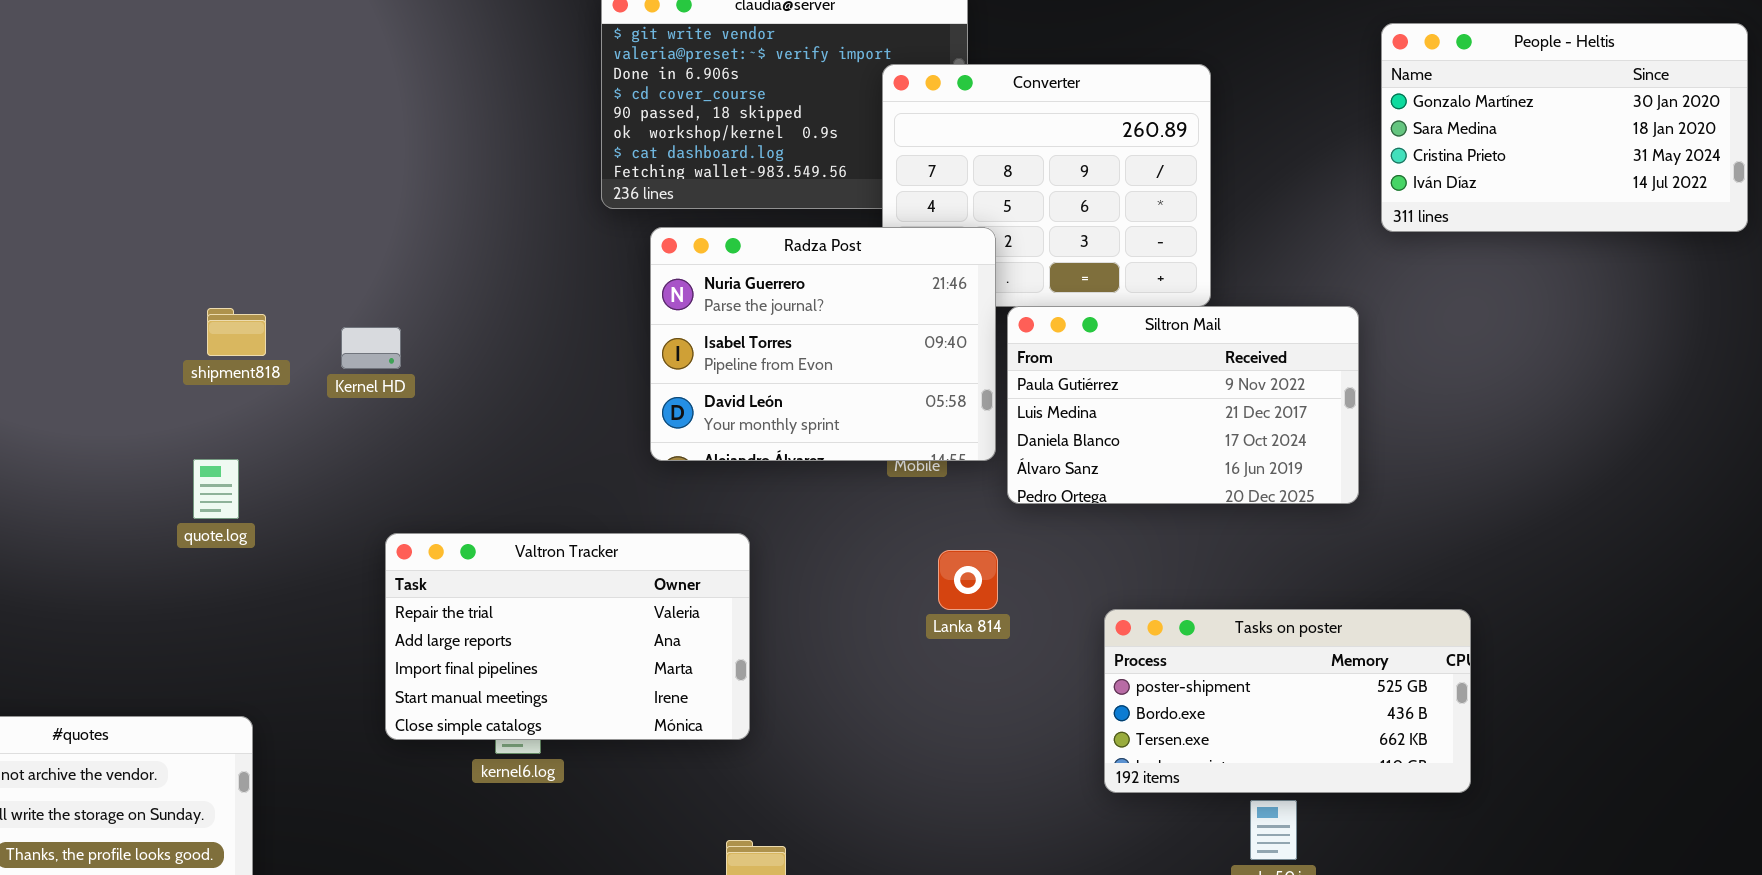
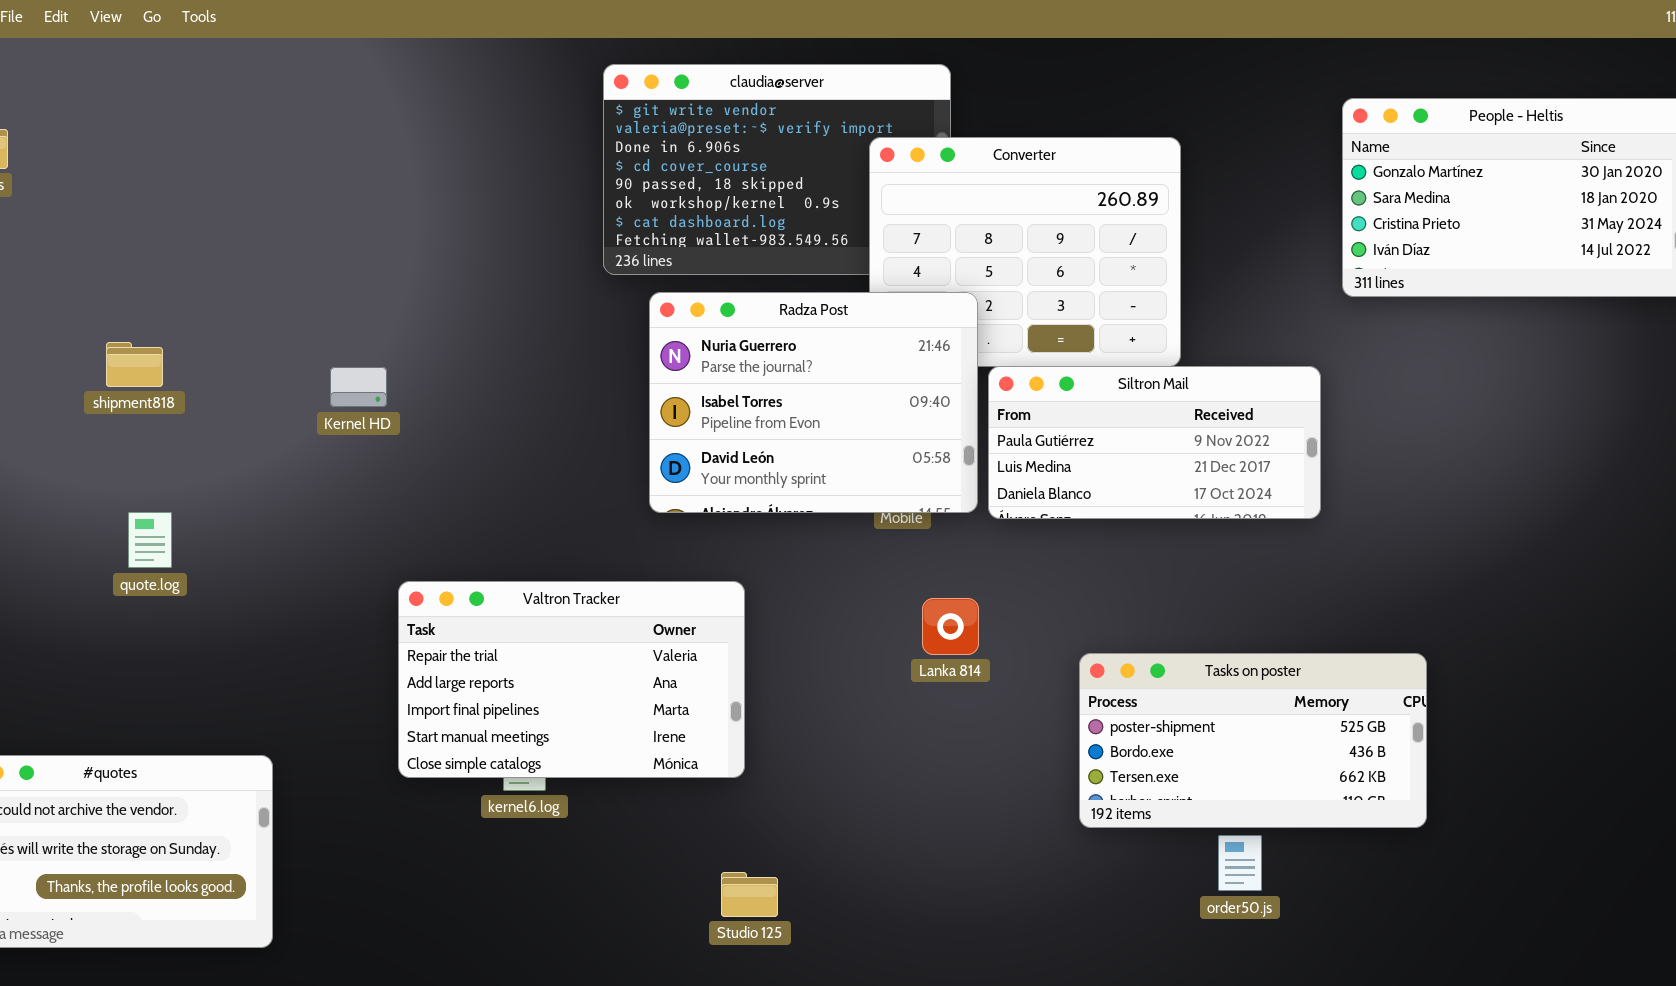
Siltron Mail: [1007,306,1359,504] -> [988,366,1321,519], resized
shipment818: [207,308,266,356] -> [106,342,163,387], moved
Kernel HD: [341,327,401,369] -> [330,367,387,407], moved
quote.log: [193,459,239,519] -> [128,512,172,568], moved

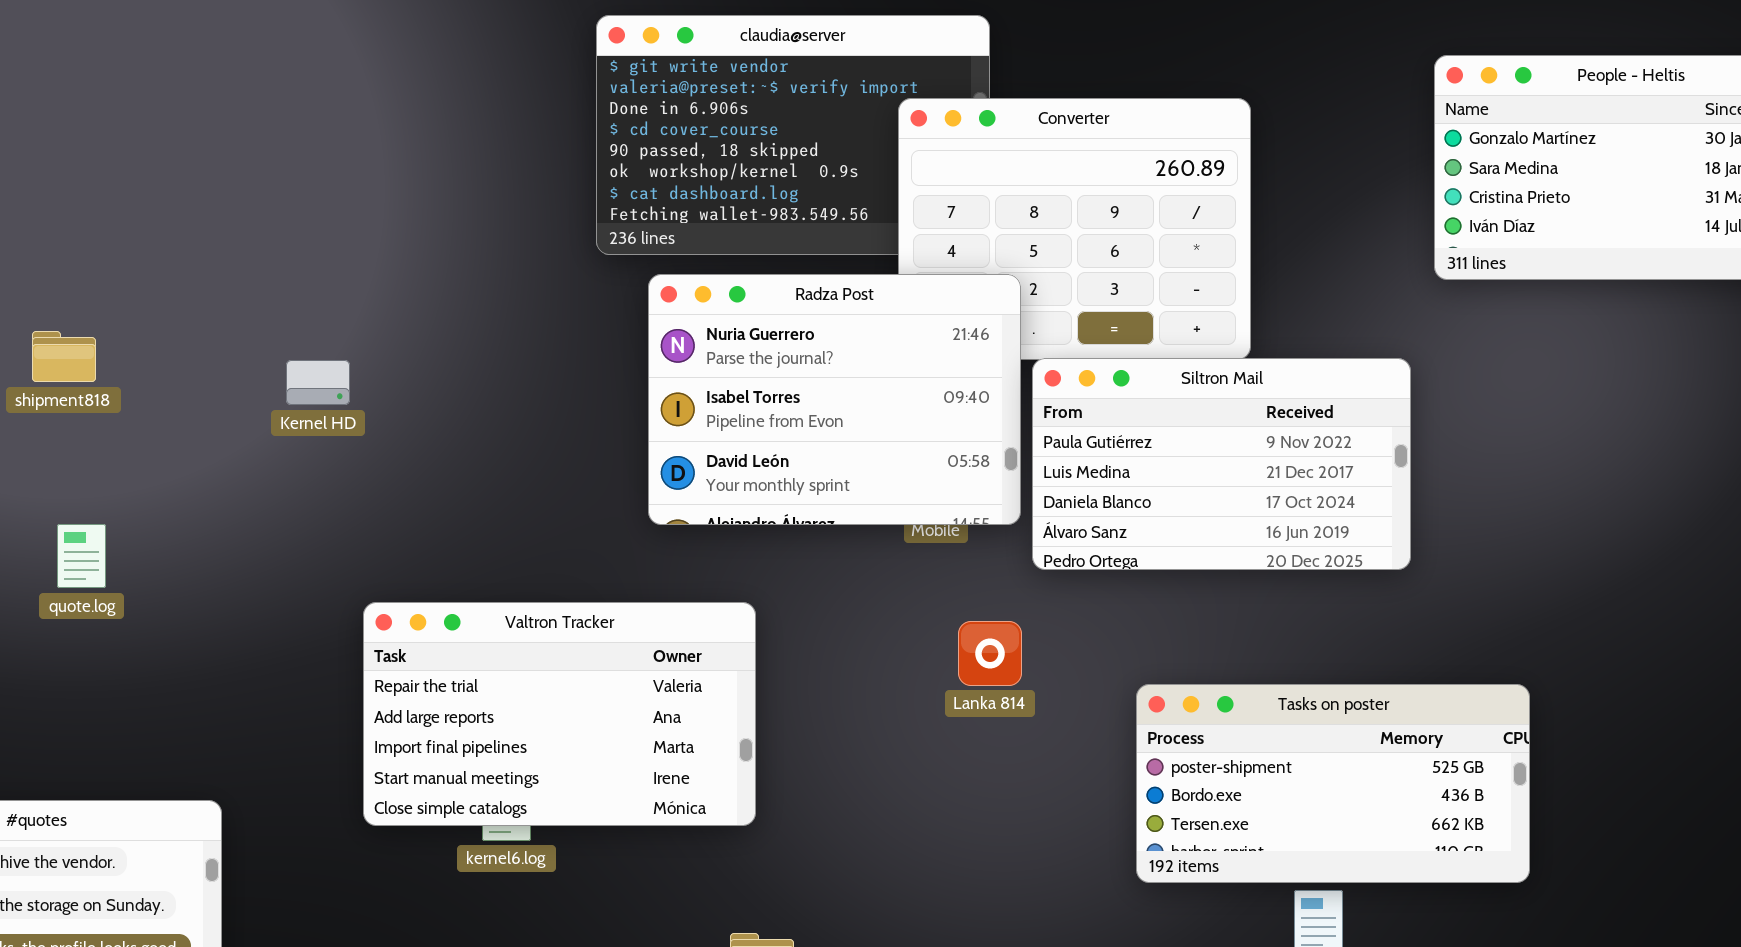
Siltron Mail: [988,366,1321,519] -> [1032,358,1411,570], resized

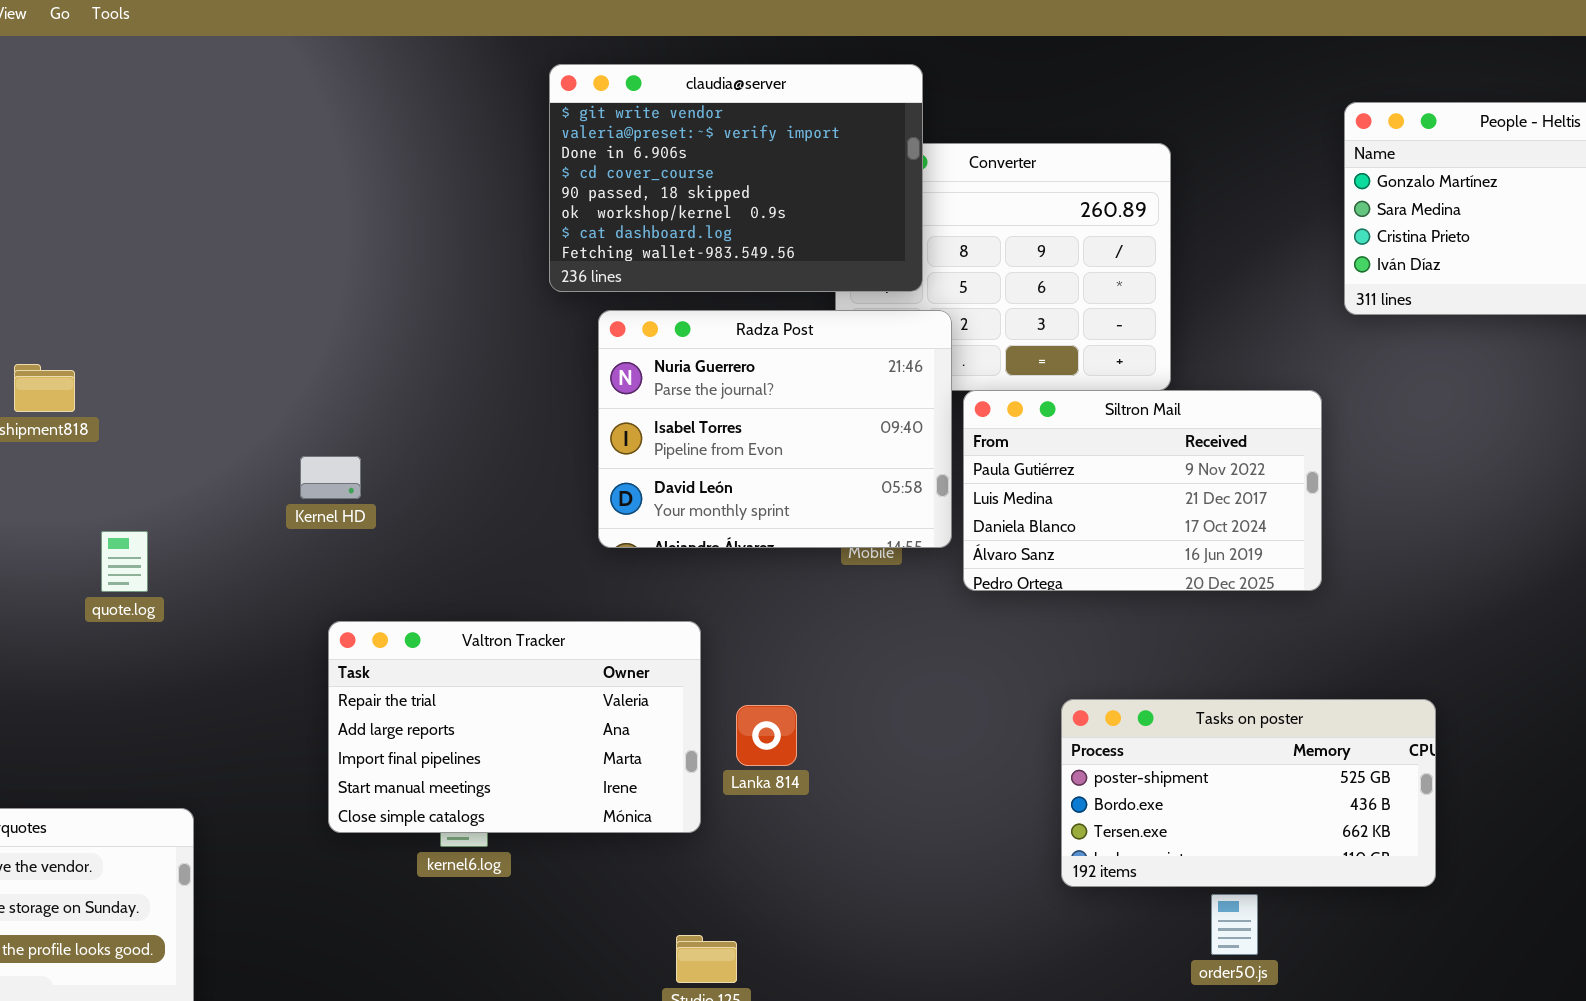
claudia@server: [596,15,990,255] -> [549,64,923,292], raised
Kernel HD: [286,360,350,405] -> [300,456,361,499], moved
quote.log: [57,524,106,588] -> [101,531,148,592], moved
Lanka 814: [958,621,1022,686] -> [736,705,797,766], moved

